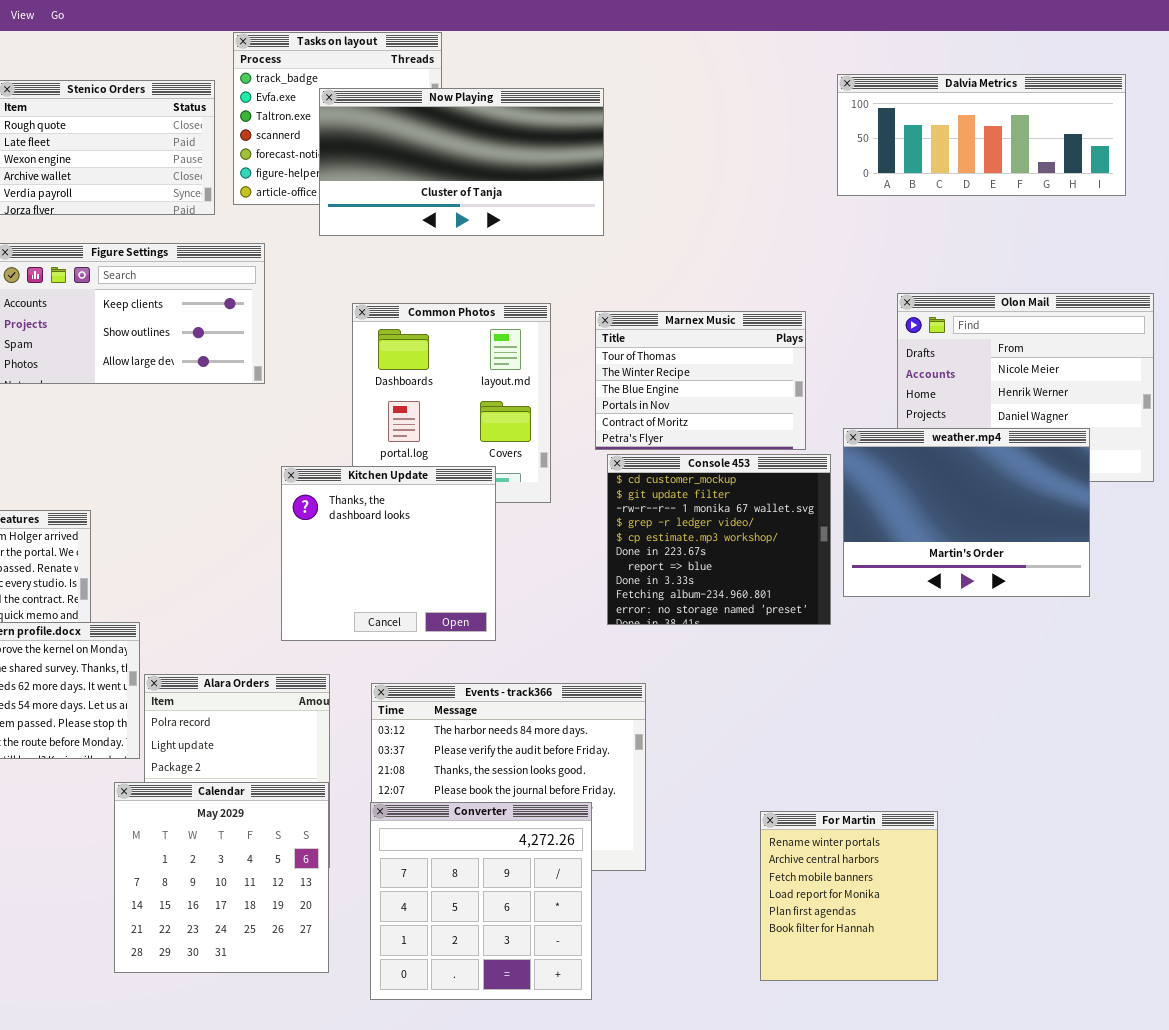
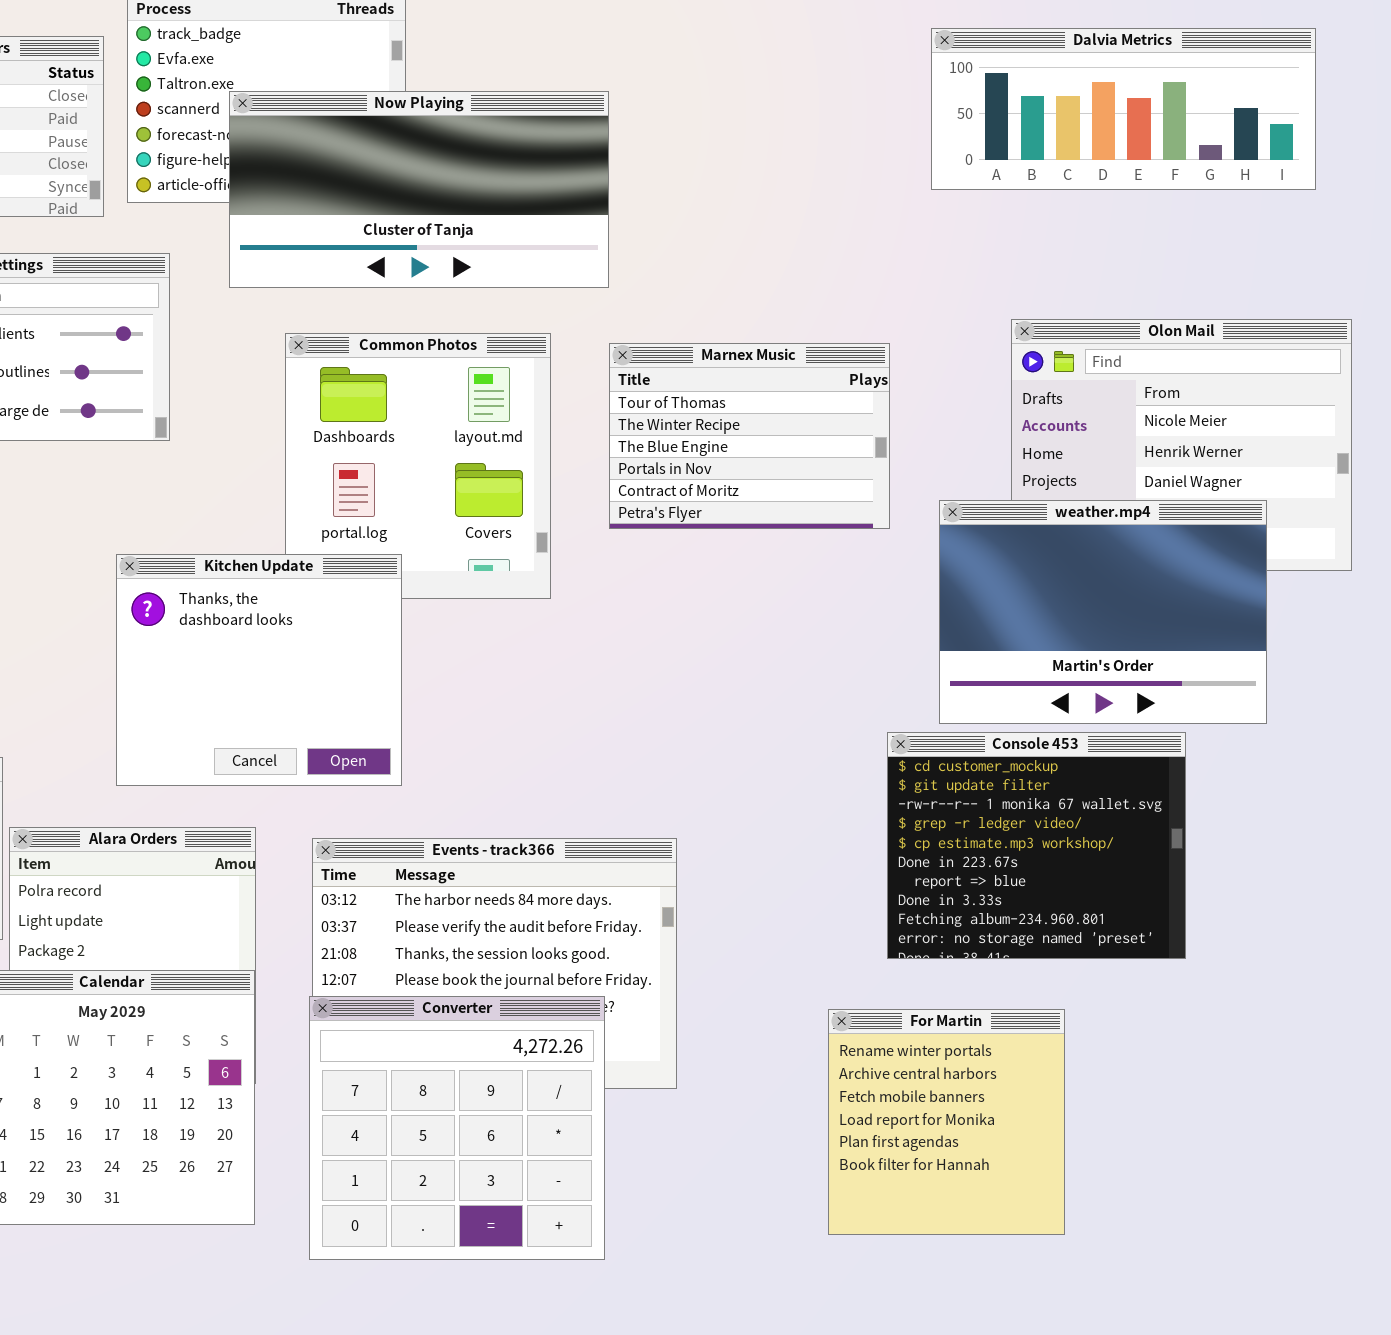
Now Playing: [319,88,604,236] -> [229,91,609,288], moved
Console 453: [607,454,831,625] -> [887,732,1186,959], moved
Kitchen Update: [281,466,496,641] -> [116,554,402,786], moved

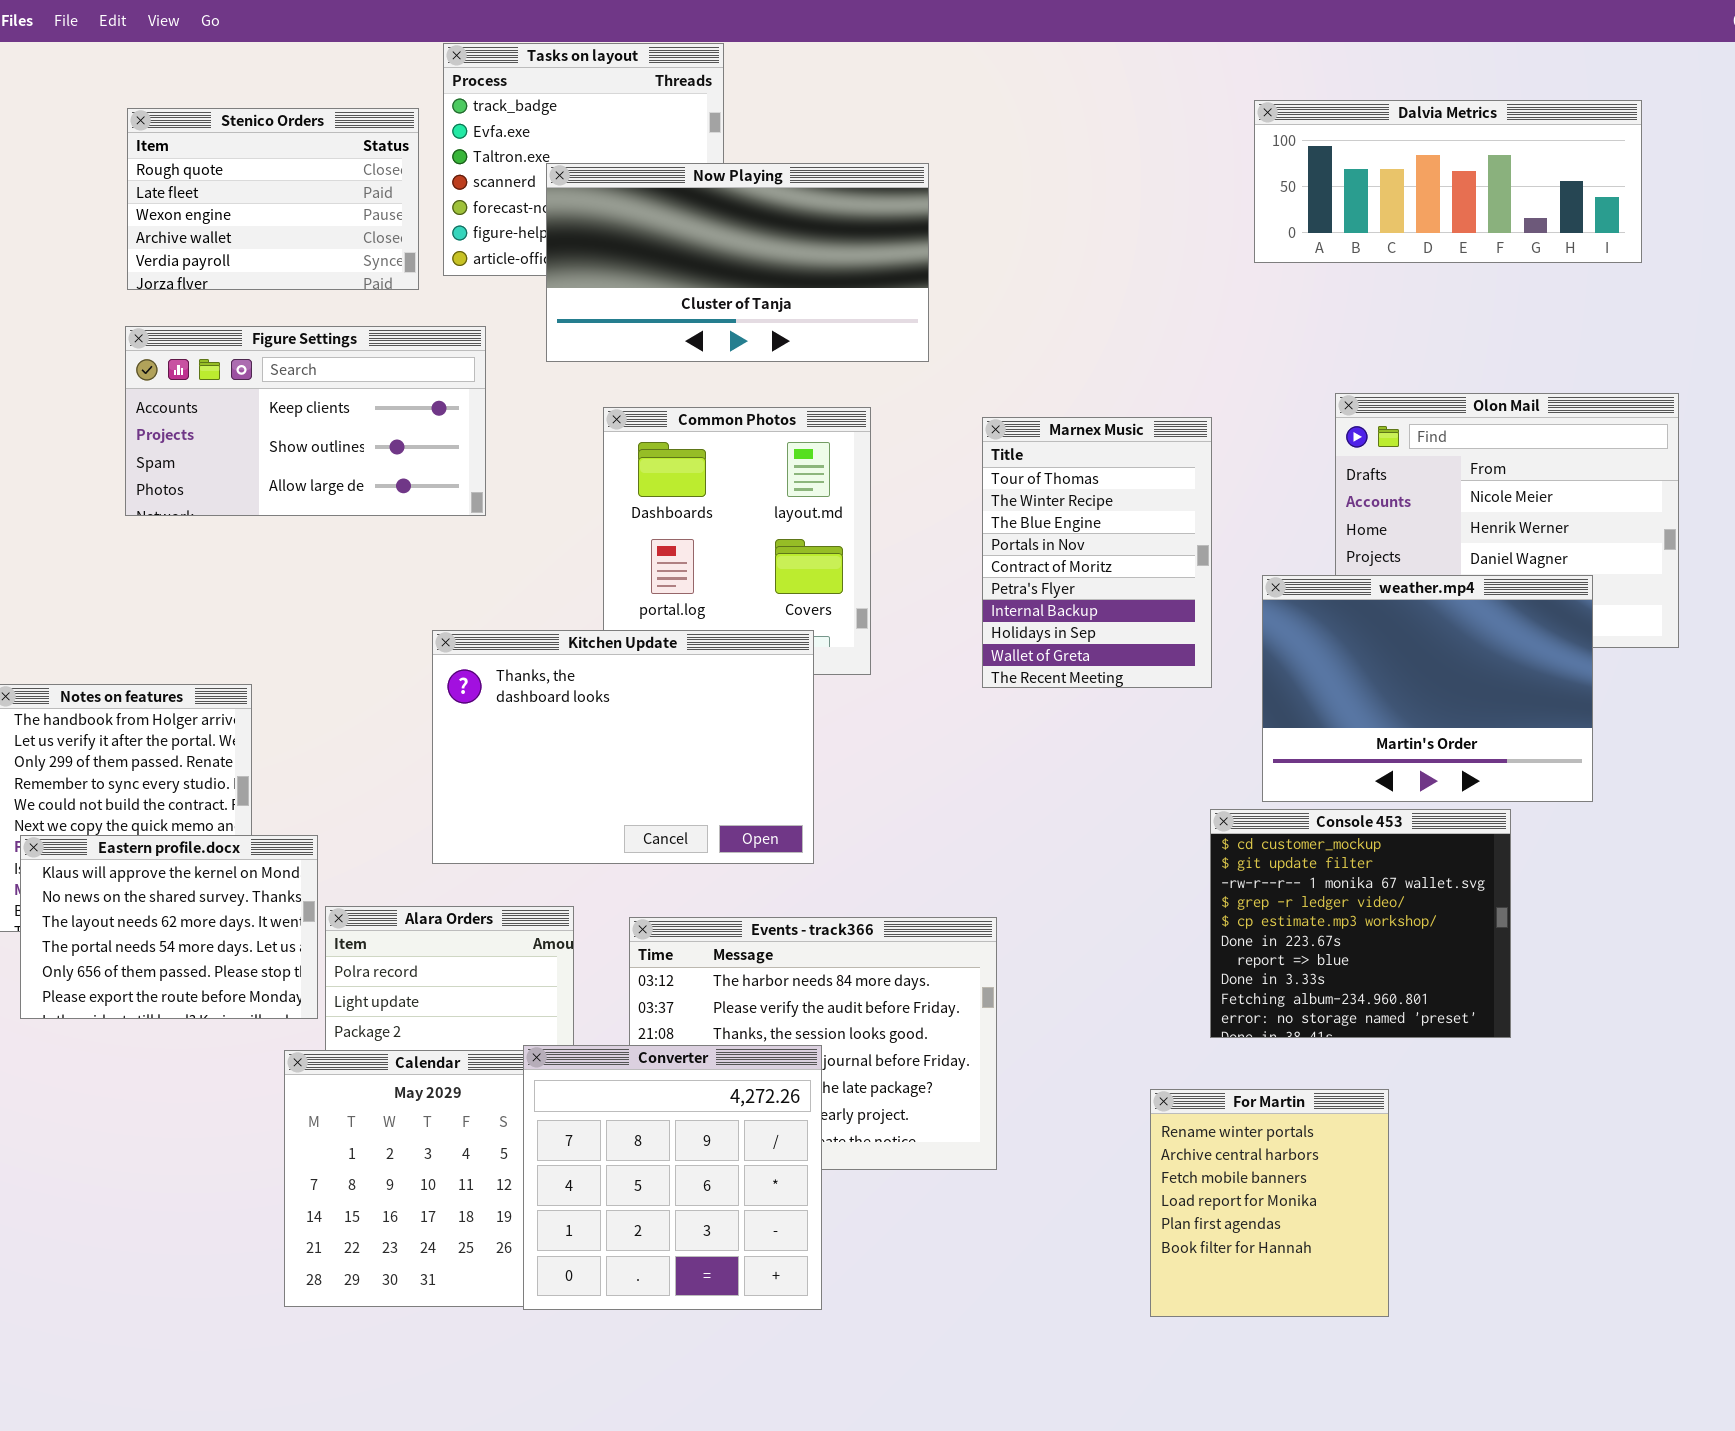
Marnex Music: [609,343,890,529] -> [982,417,1212,688], resized
Kitchen Update: [116,554,402,786] -> [432,630,814,864], resized
Converter: [309,996,605,1260] -> [523,1045,822,1310], moved

